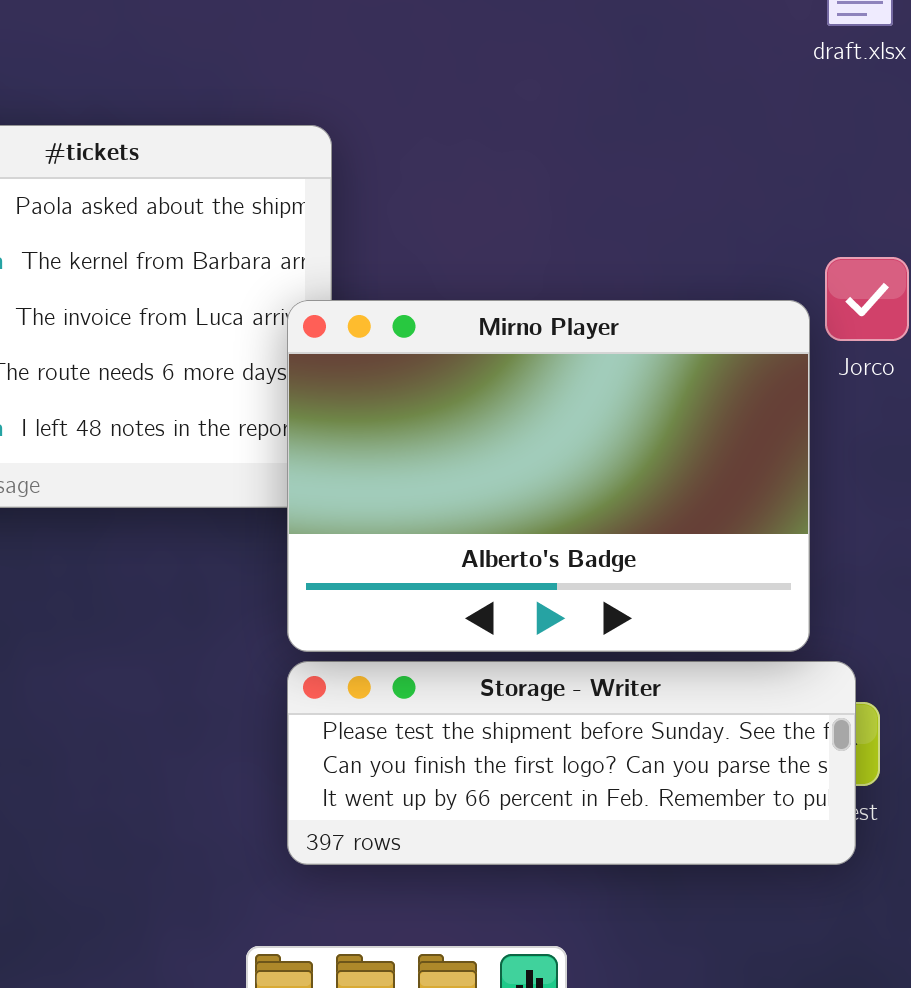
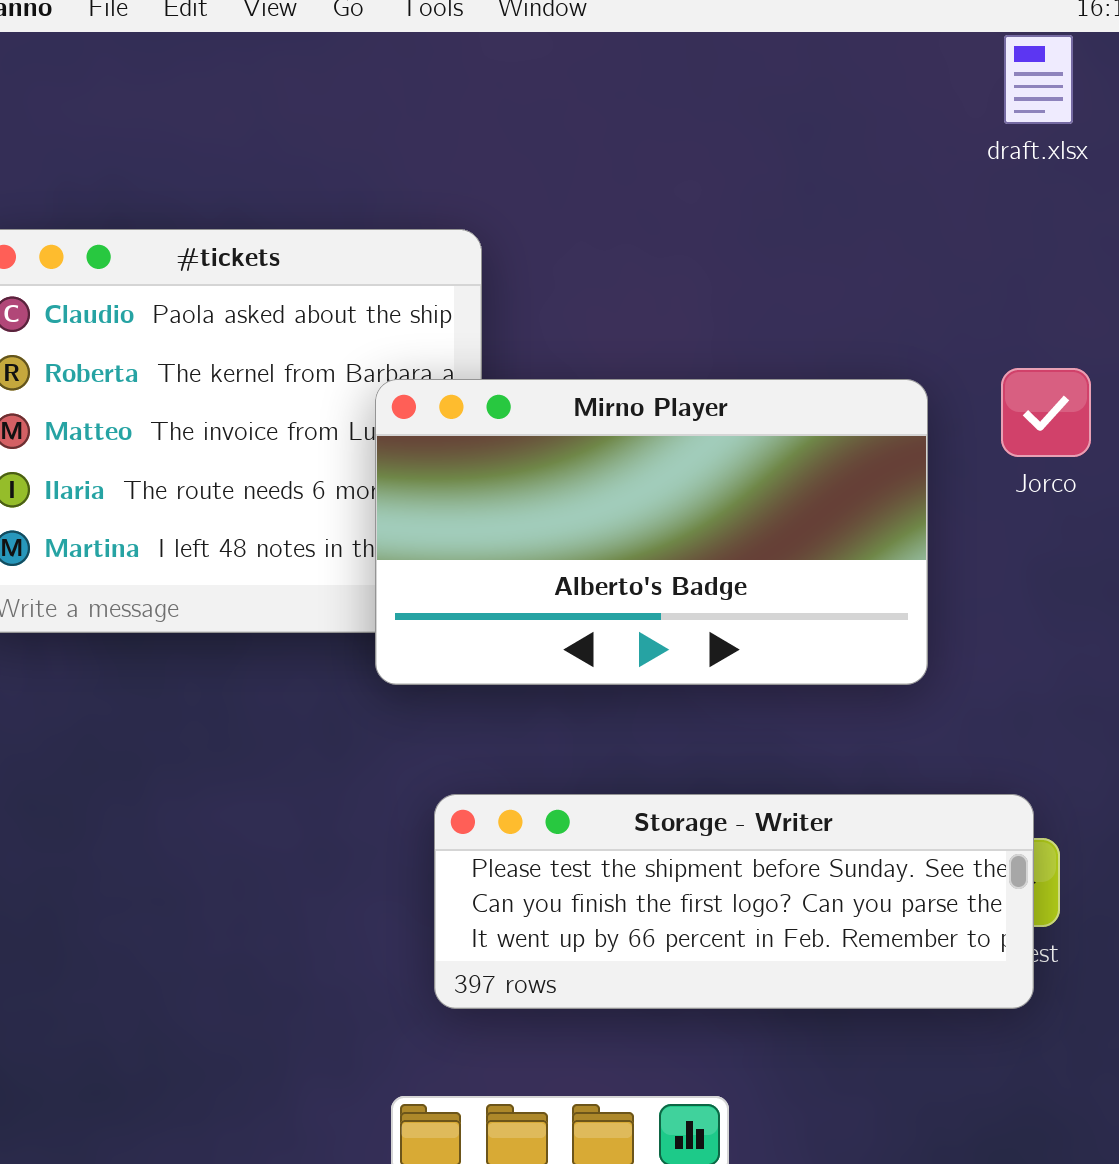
Mirno Player: [287,300,810,652] -> [375,379,928,685], moved, resized

